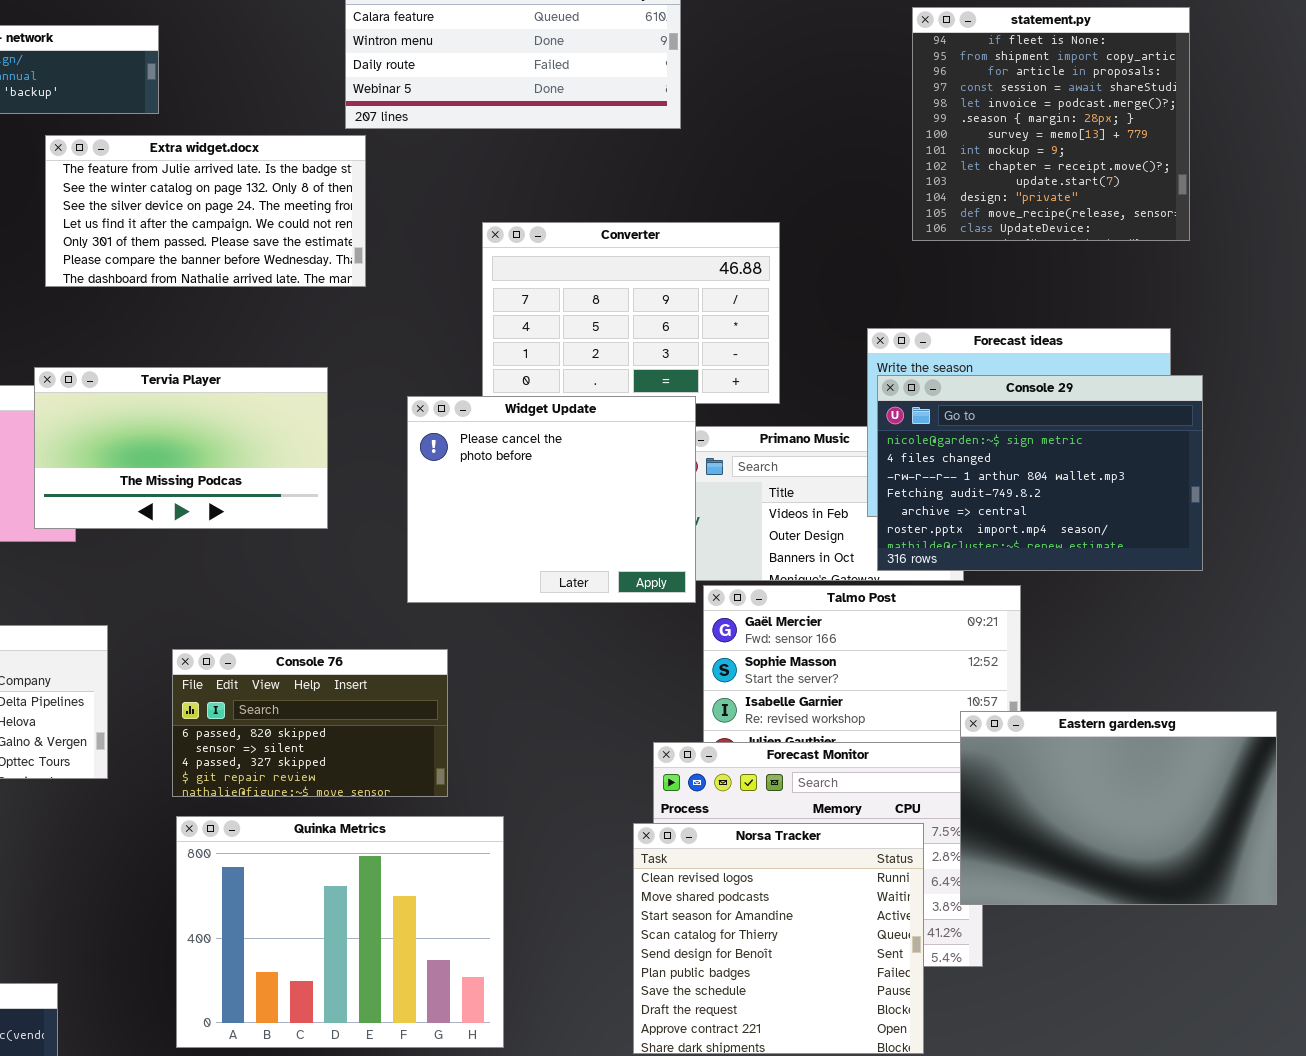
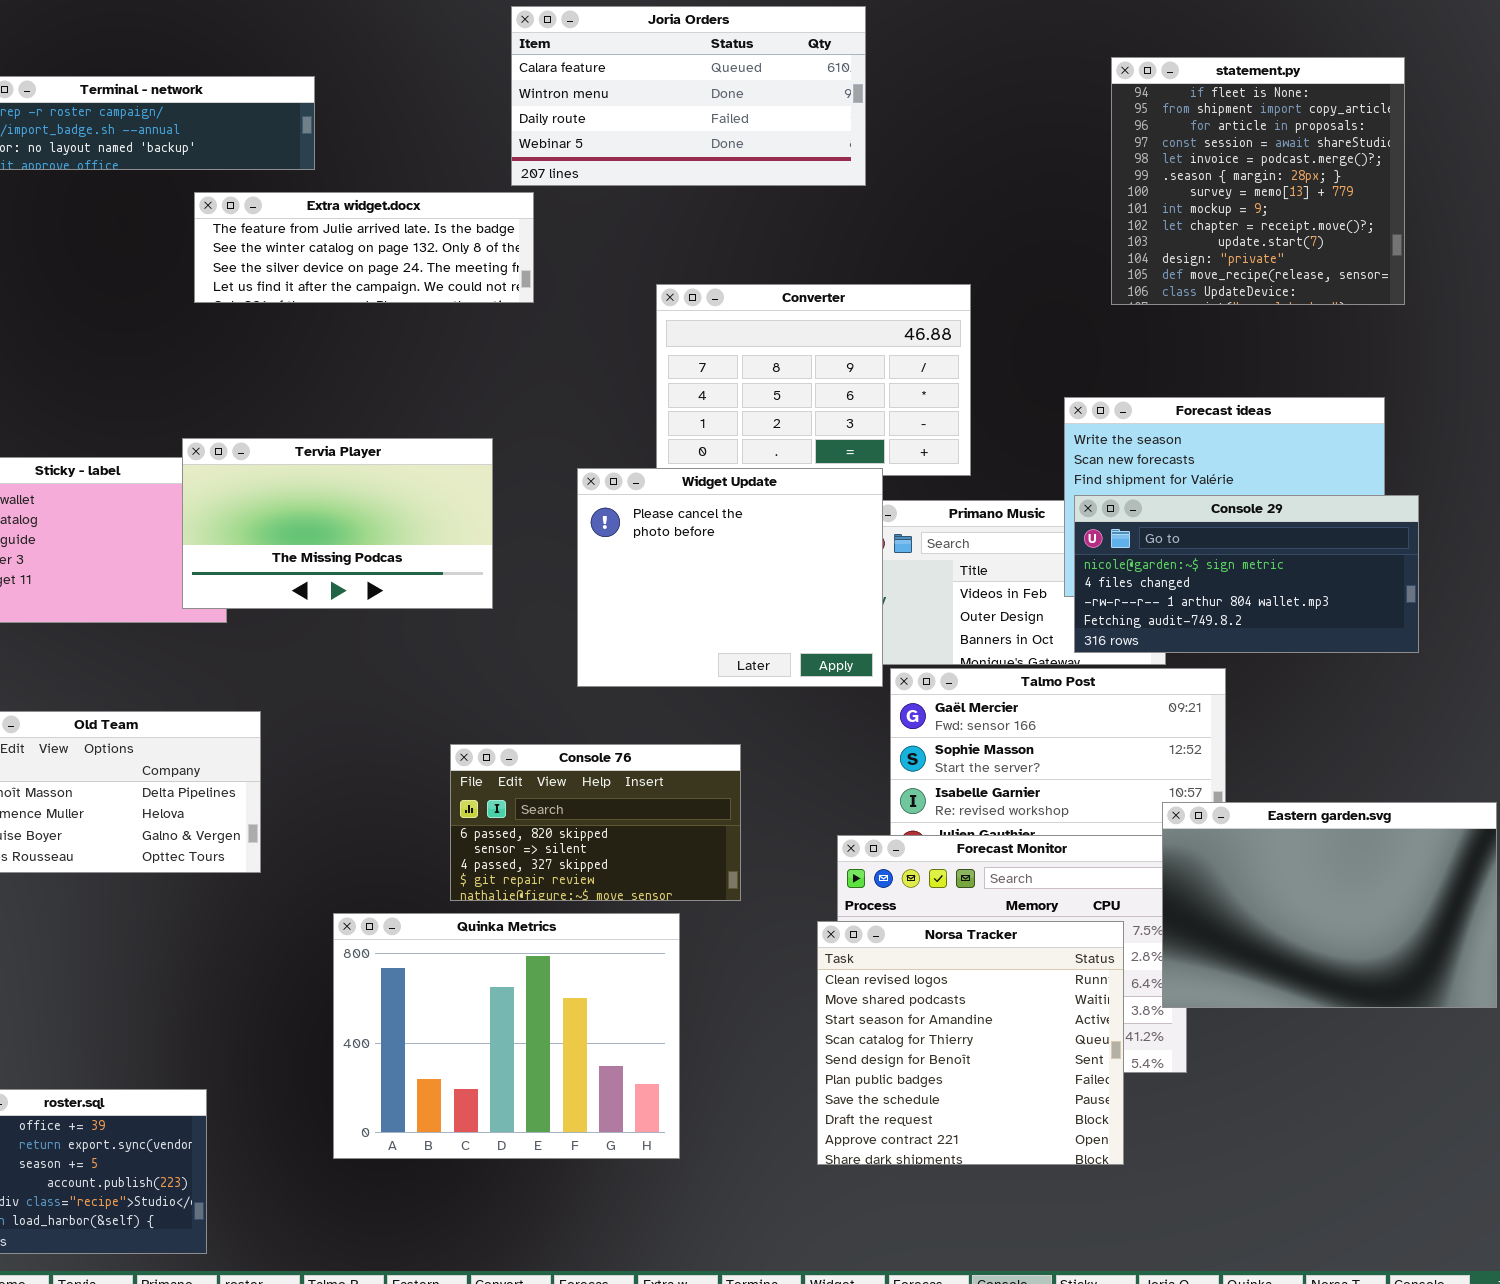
Extra widget.docx: [45,135,366,287] -> [194,192,534,303], resized
Console 29: [877,375,1203,571] -> [1074,495,1419,653], resized
Console 76: [172,649,448,797] -> [450,744,741,901], moved

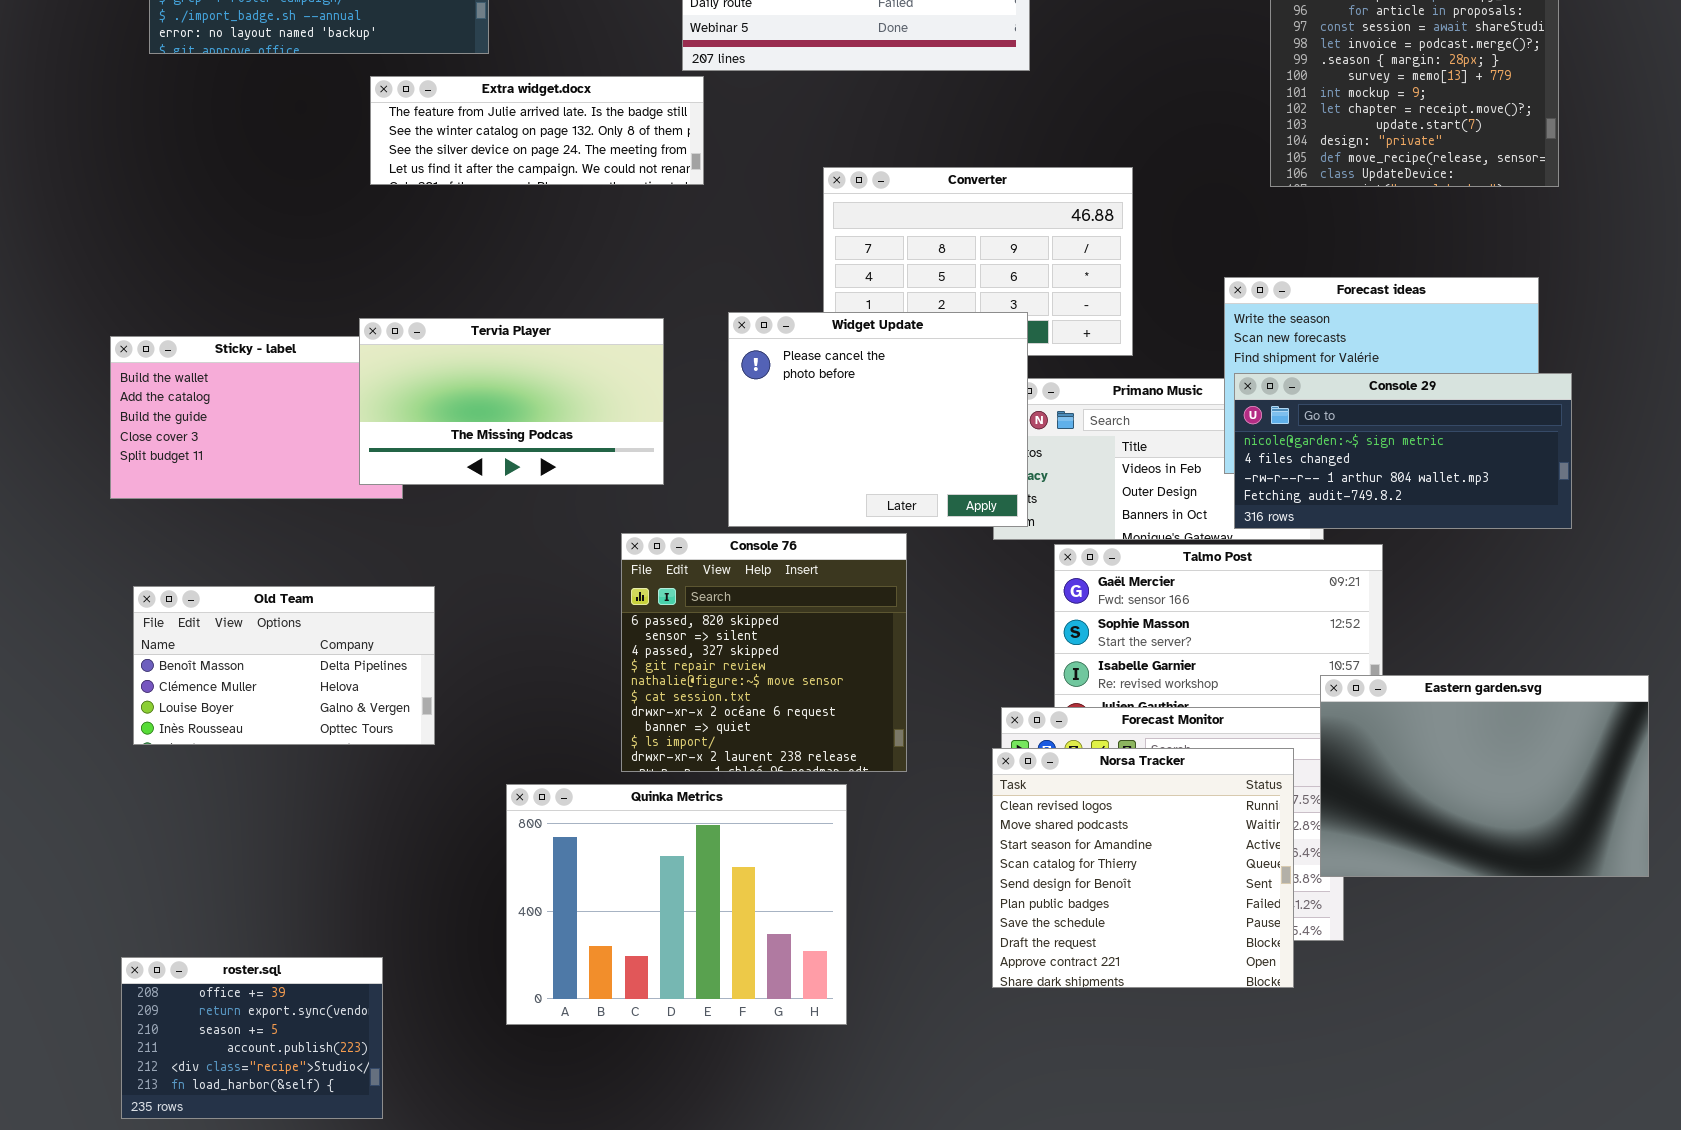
Widget Update: [577,468,883,687] -> [728,312,1028,527], moved
Console 76: [450,744,741,901] -> [621,533,907,772], resized
Norsa Tracker: [817,921,1124,1165] -> [992,748,1294,988], moved

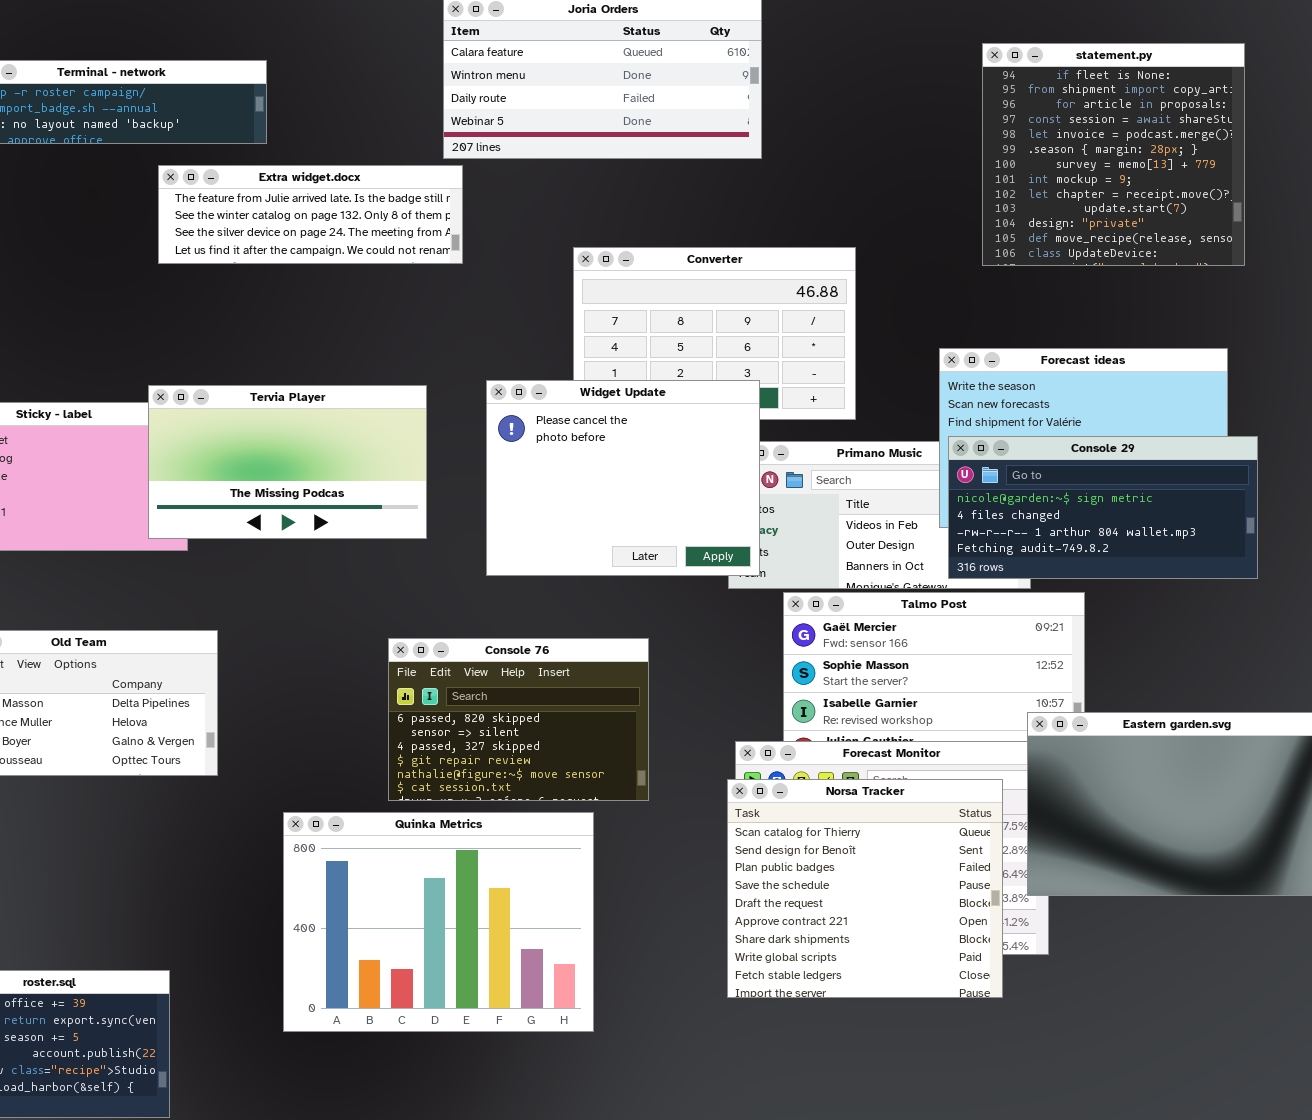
Console 76: [621,533,907,772] -> [388,638,649,801], resized
Norsa Tracker: [992,748,1294,988] -> [727,779,1003,998], scrolled down 3 rows

